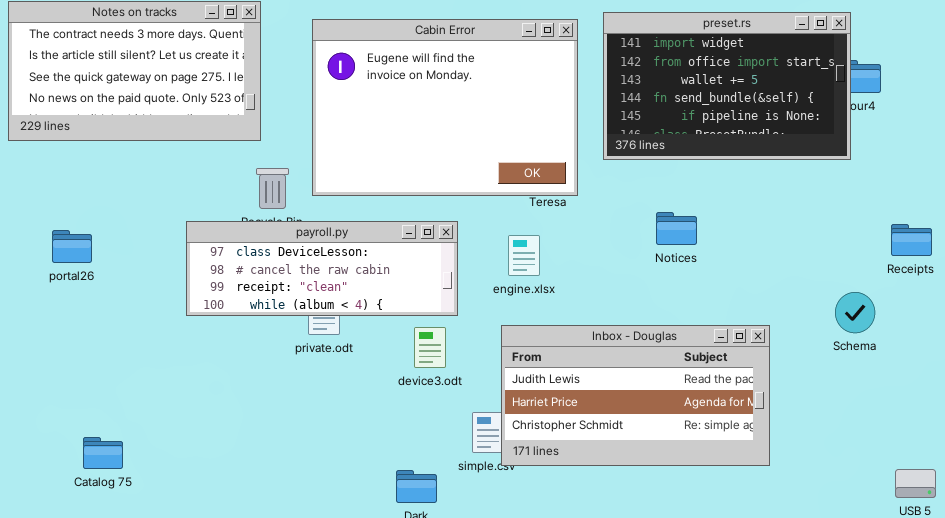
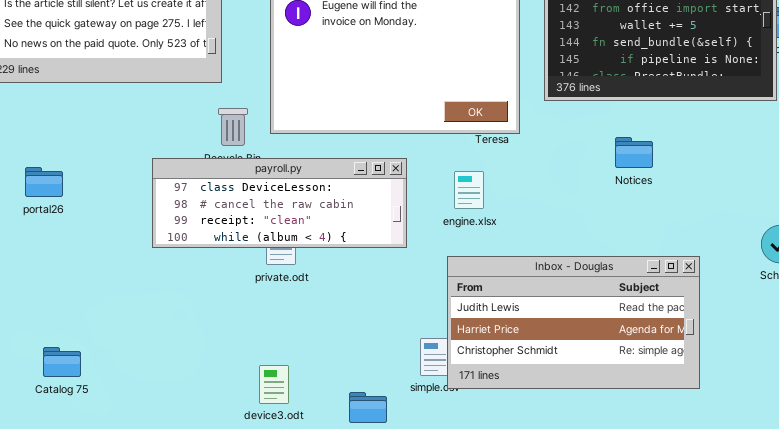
Notices: [656,212,697,245] -> [615,137,653,168], moved
device3.odt: [414,327,446,368] -> [259,365,289,404], moved
Catalog 75: [83,437,123,469] -> [43,347,81,377], moved

